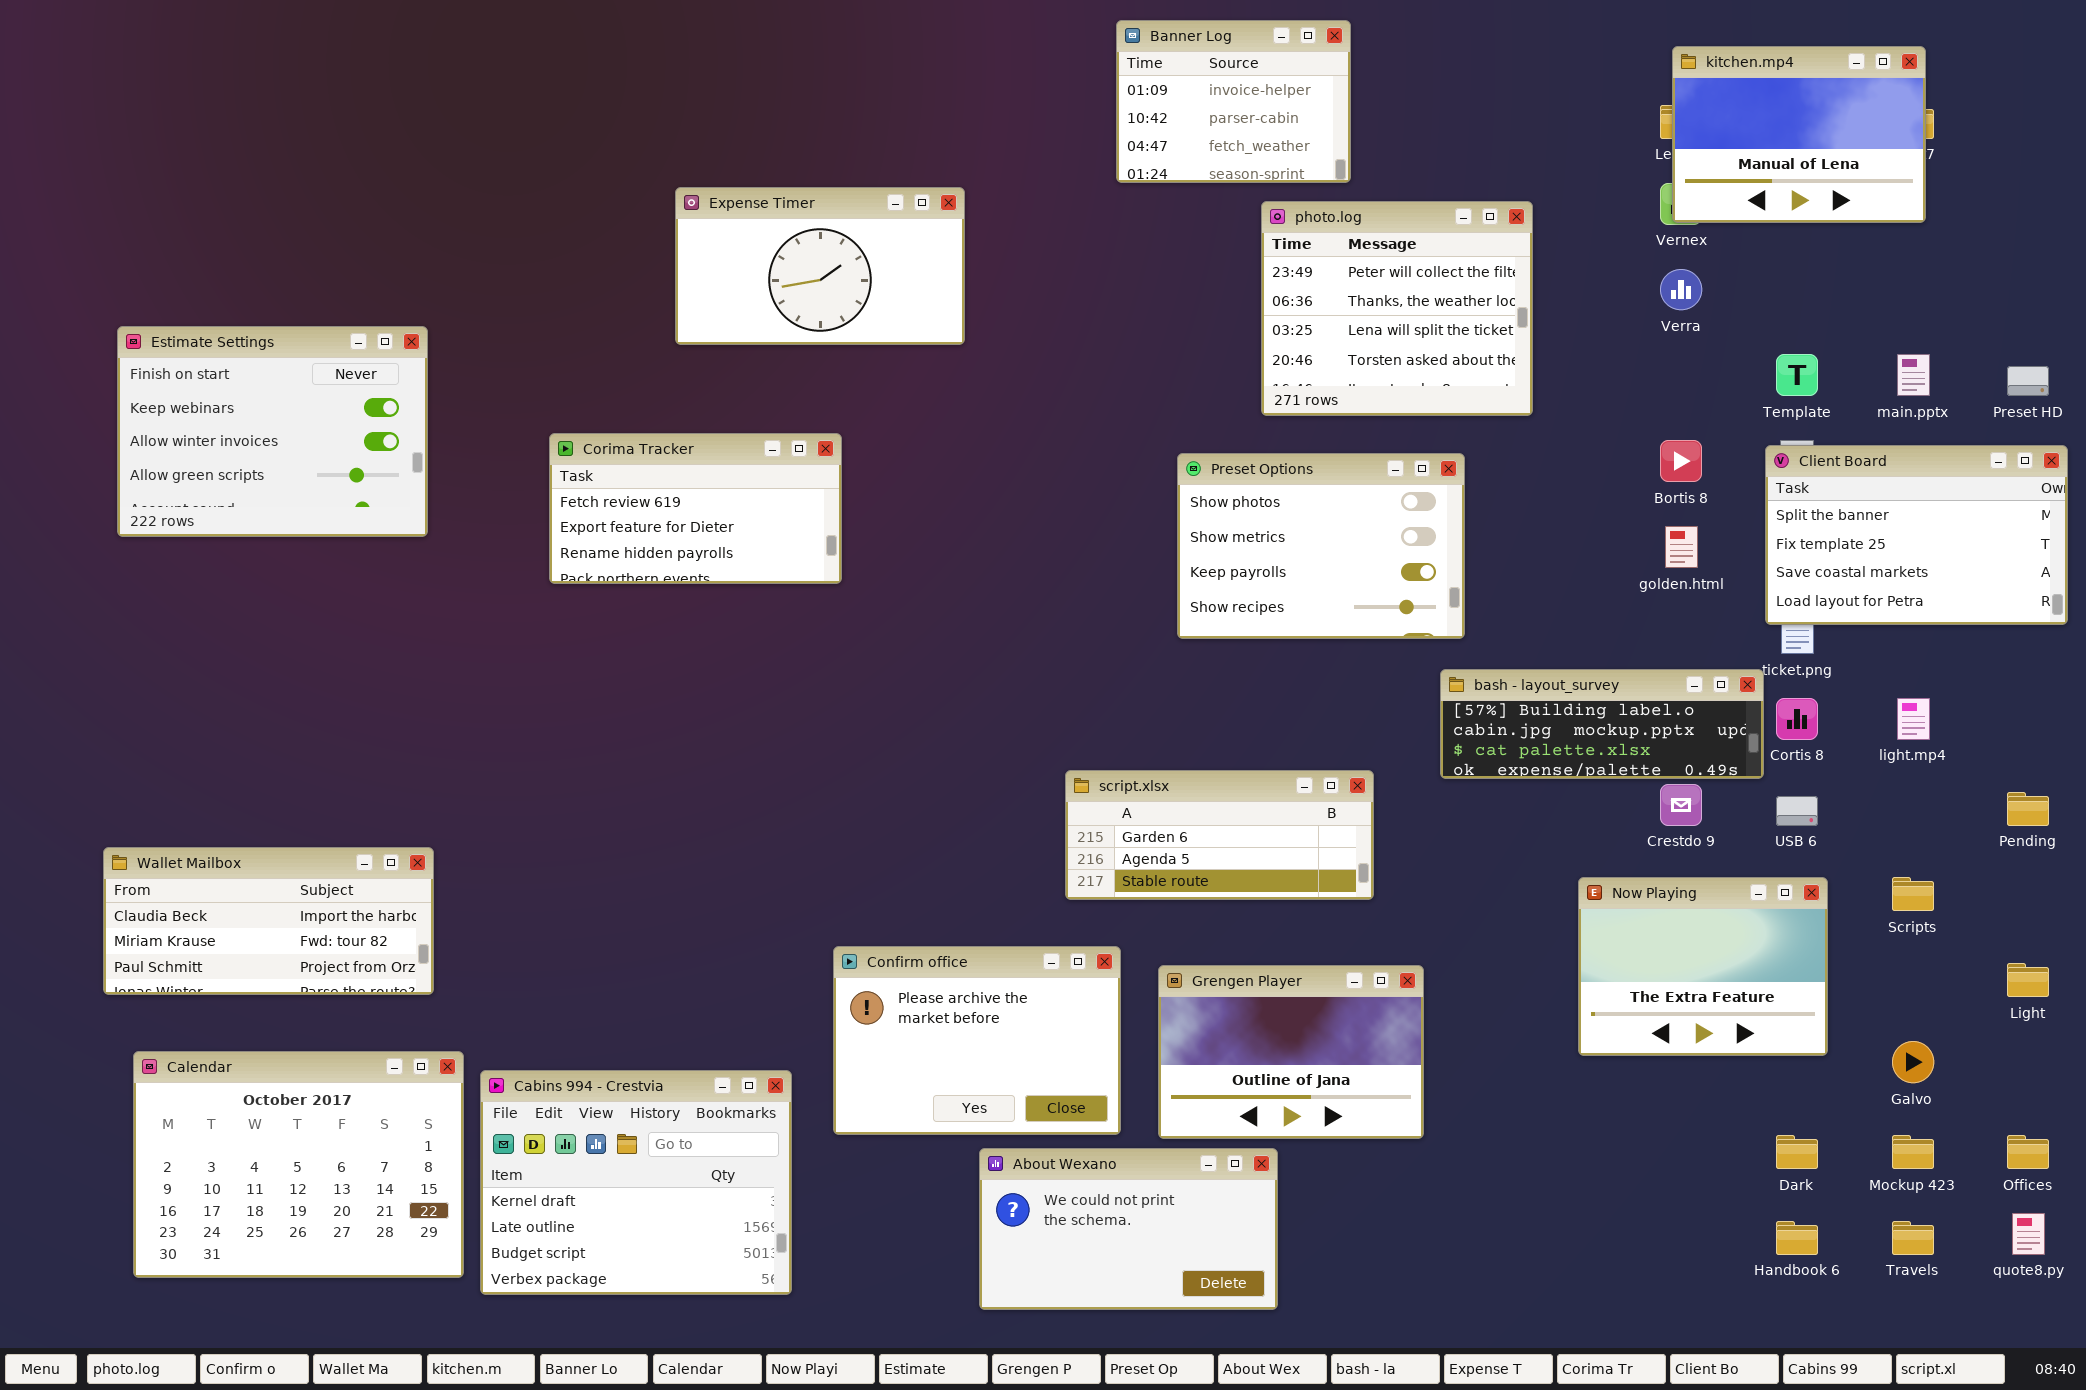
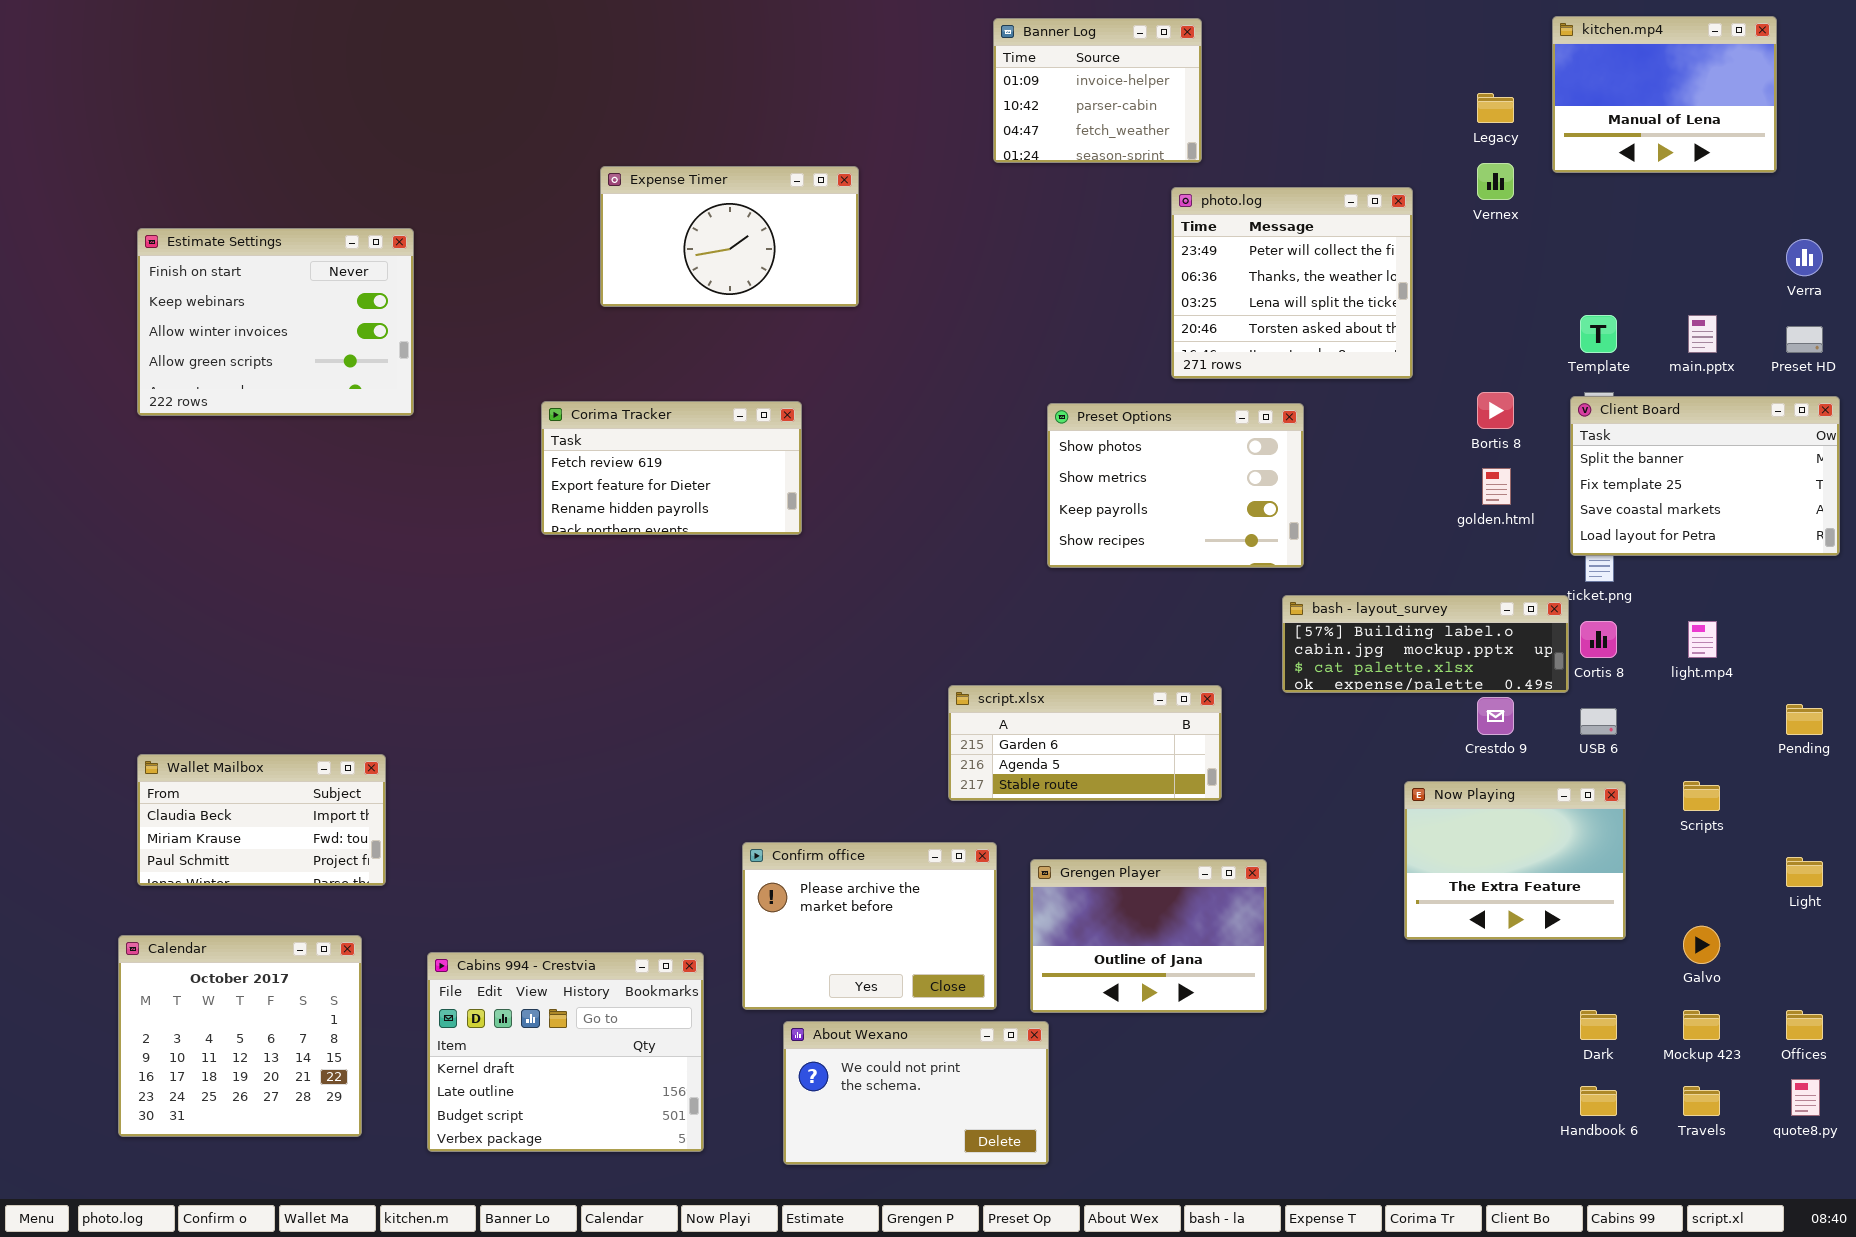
kitchen.mp4: [1672,46,1926,223] -> [1552,16,1777,173], moved
photo.log: [1261,201,1533,416] -> [1171,187,1413,379], moved
Verra: [1660,269,1702,310] -> [1786,239,1823,276], moved
Estimate Settings: [117,326,428,537] -> [137,228,414,416], moved
Corima Tracker: [549,433,842,584] -> [541,401,802,535], moved
Wallet Mailbox: [103,847,434,995] -> [137,754,386,886], resized
Calendar: [133,1051,464,1278] -> [118,935,362,1137], resized
About Wexano: [979,1148,1278,1310] -> [783,1021,1049,1165], moved

